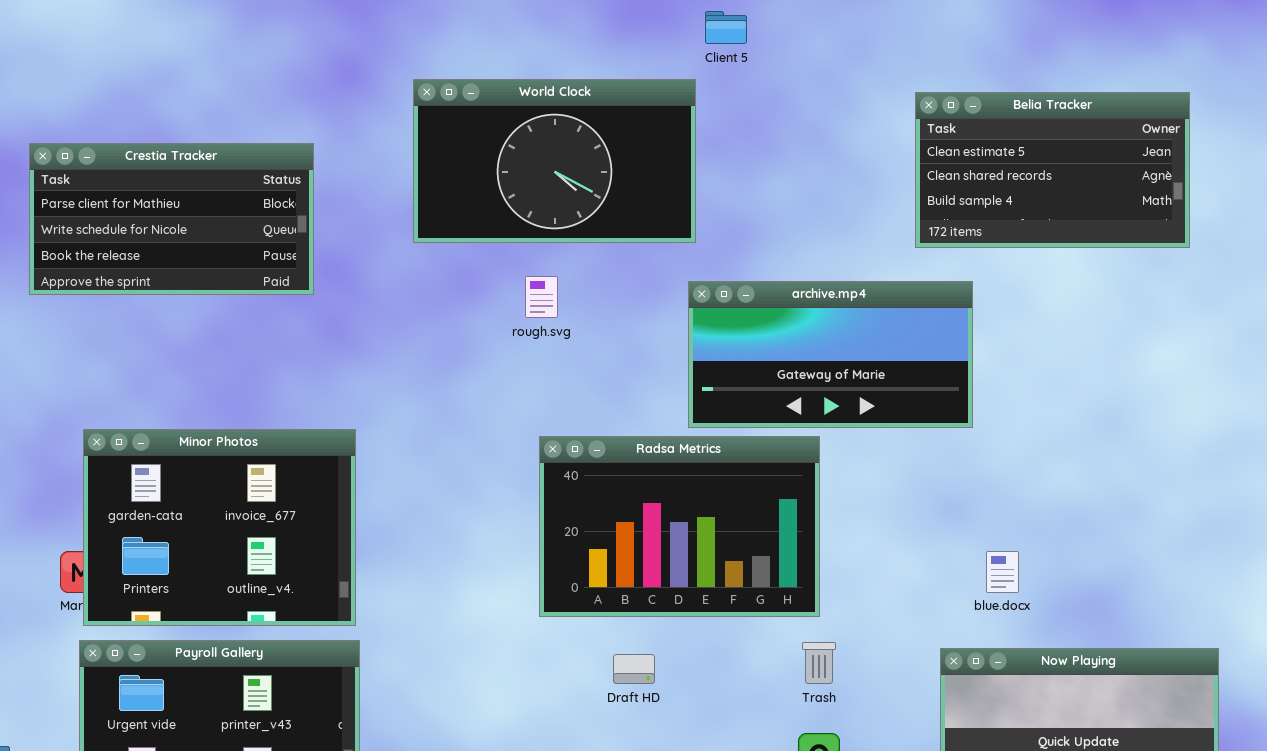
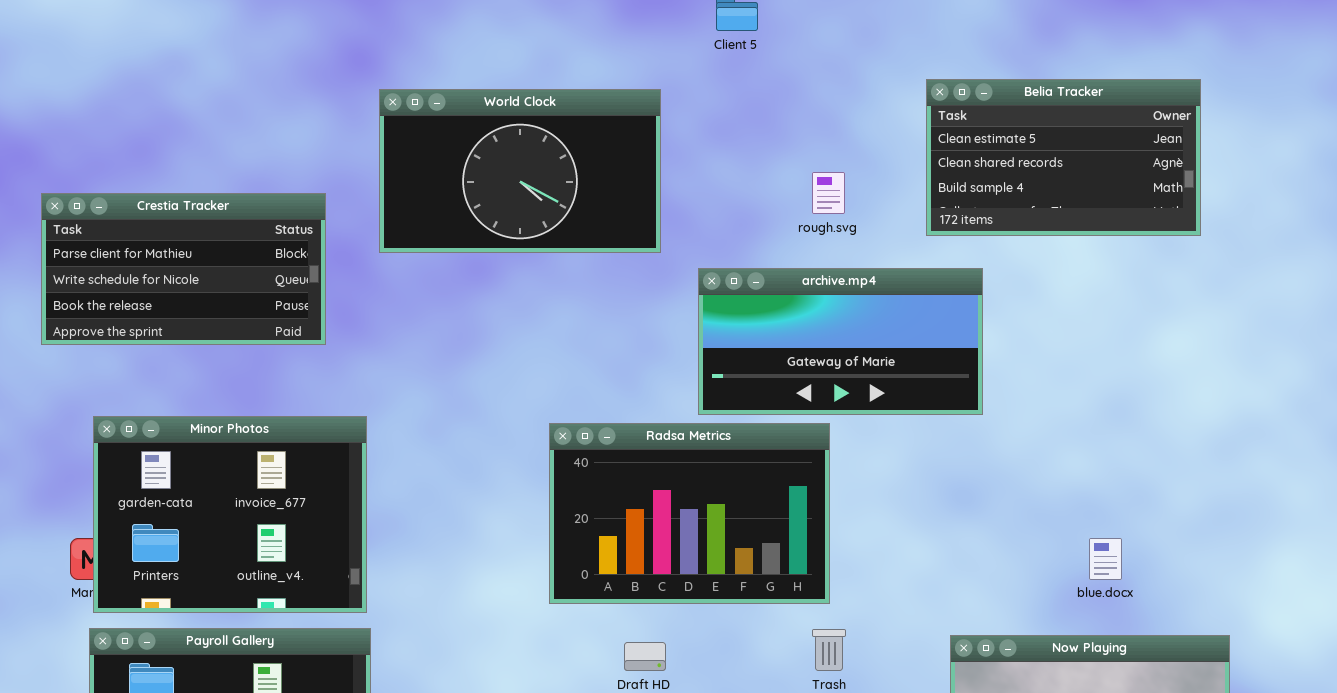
World Clock: [413,79,696,243] -> [379,89,661,253], moved
Crestia Tracker: [29,143,314,295] -> [41,193,326,345], moved
rough.svg: [525,276,558,318] -> [812,172,845,214], moved
blue.docx: [986,551,1019,593] -> [1089,538,1122,580], moved

